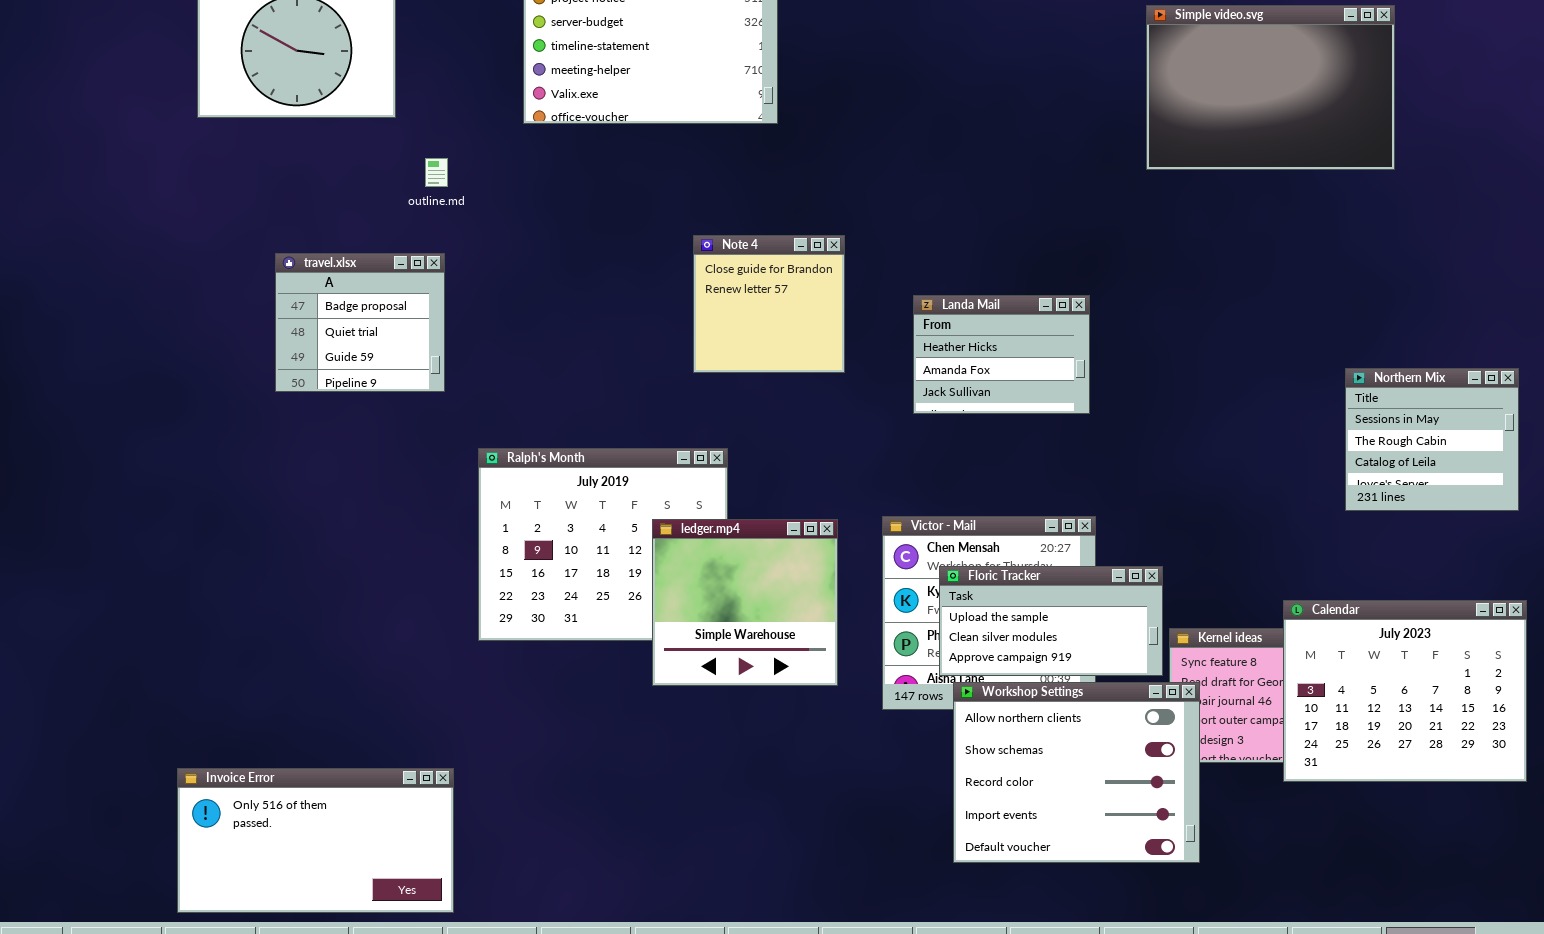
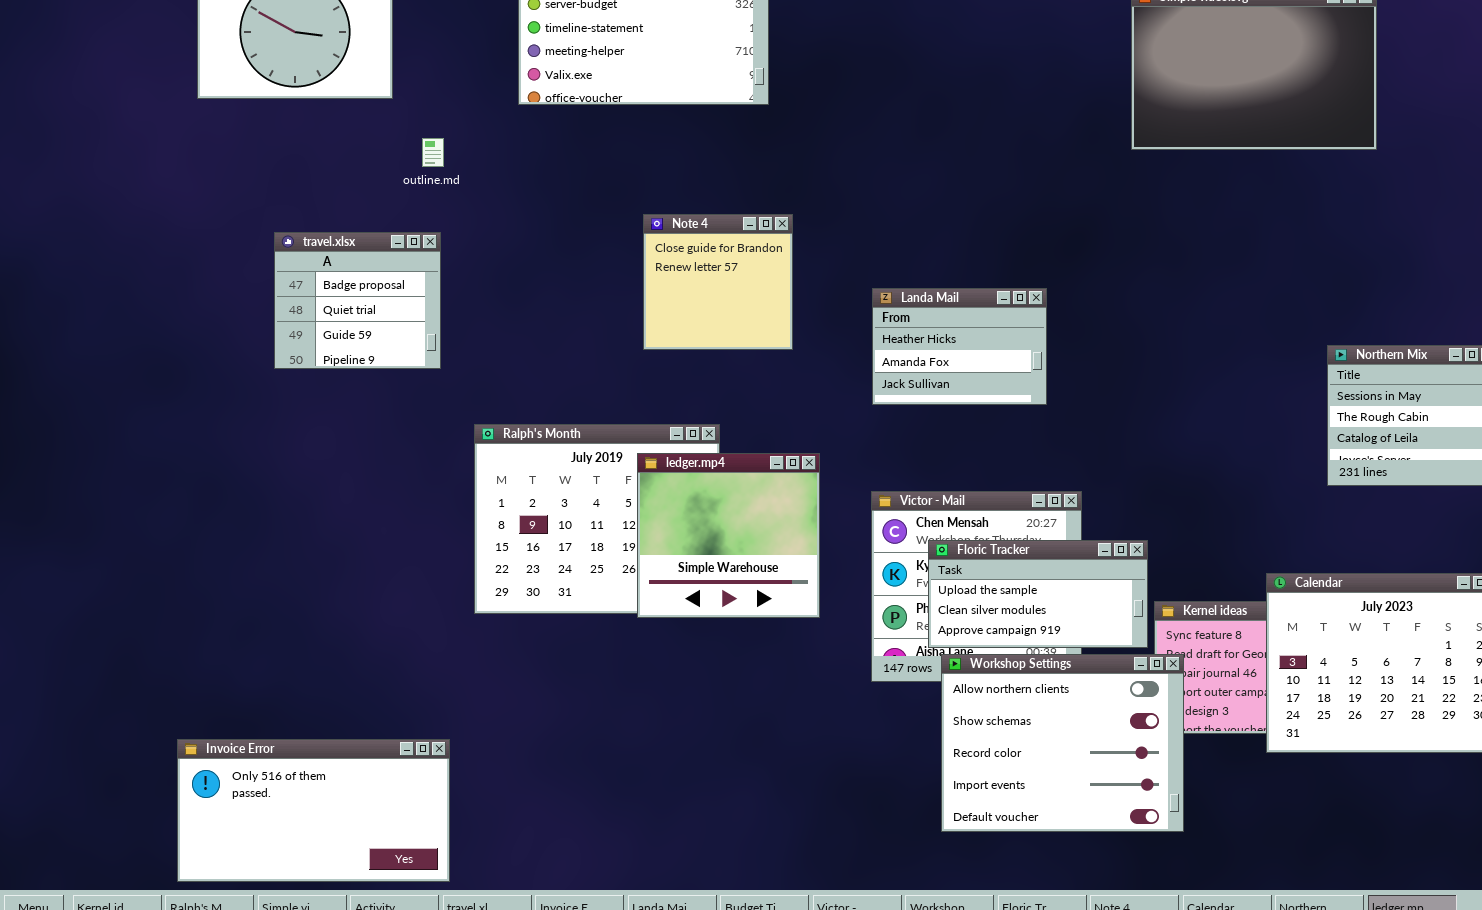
Note 4: [693,235,845,373] -> [643,214,793,350], moved
Landa Mail: [913,295,1090,414] -> [872,288,1047,405], moved
ledger.mp4: [652,519,838,686] -> [637,453,820,618], moved

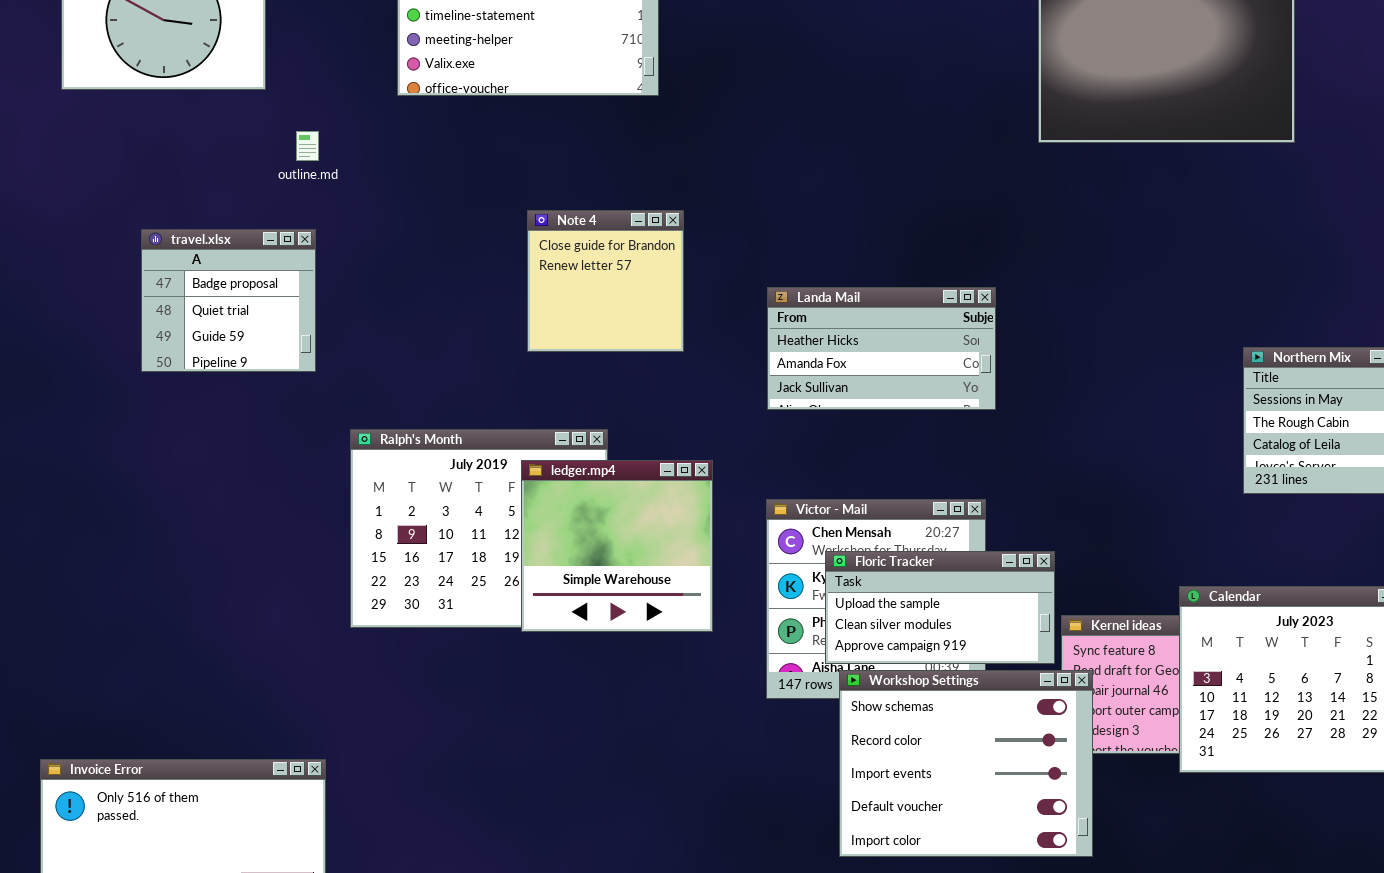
Landa Mail: [872,288,1047,405] -> [767,287,996,410], resized
Workshop Settings: [941,654,1184,832] -> [839,670,1093,857], scrolled down 1 row

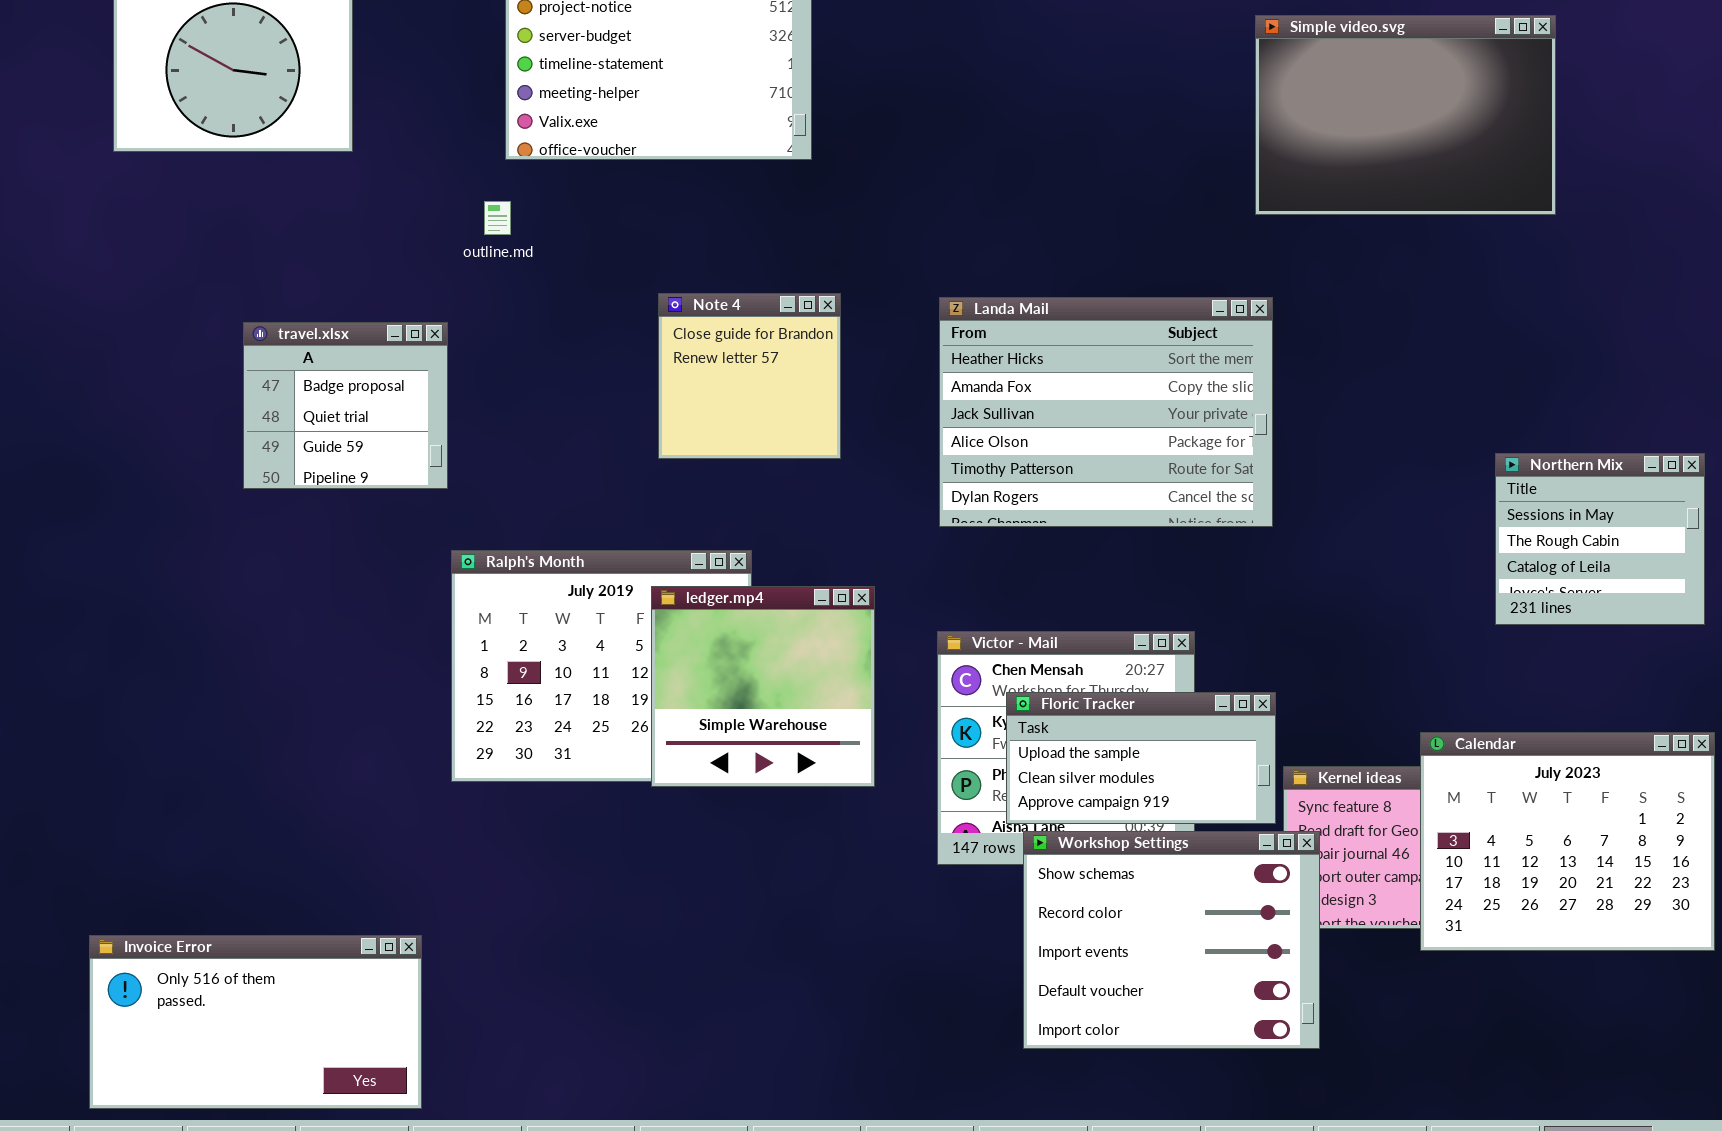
outline.md: [296,131,319,161] -> [484,201,511,235], moved
travel.xlsx: [141,229,316,372] -> [243,322,448,489], moved
Landa Mail: [767,287,996,410] -> [939,297,1273,527], resized

